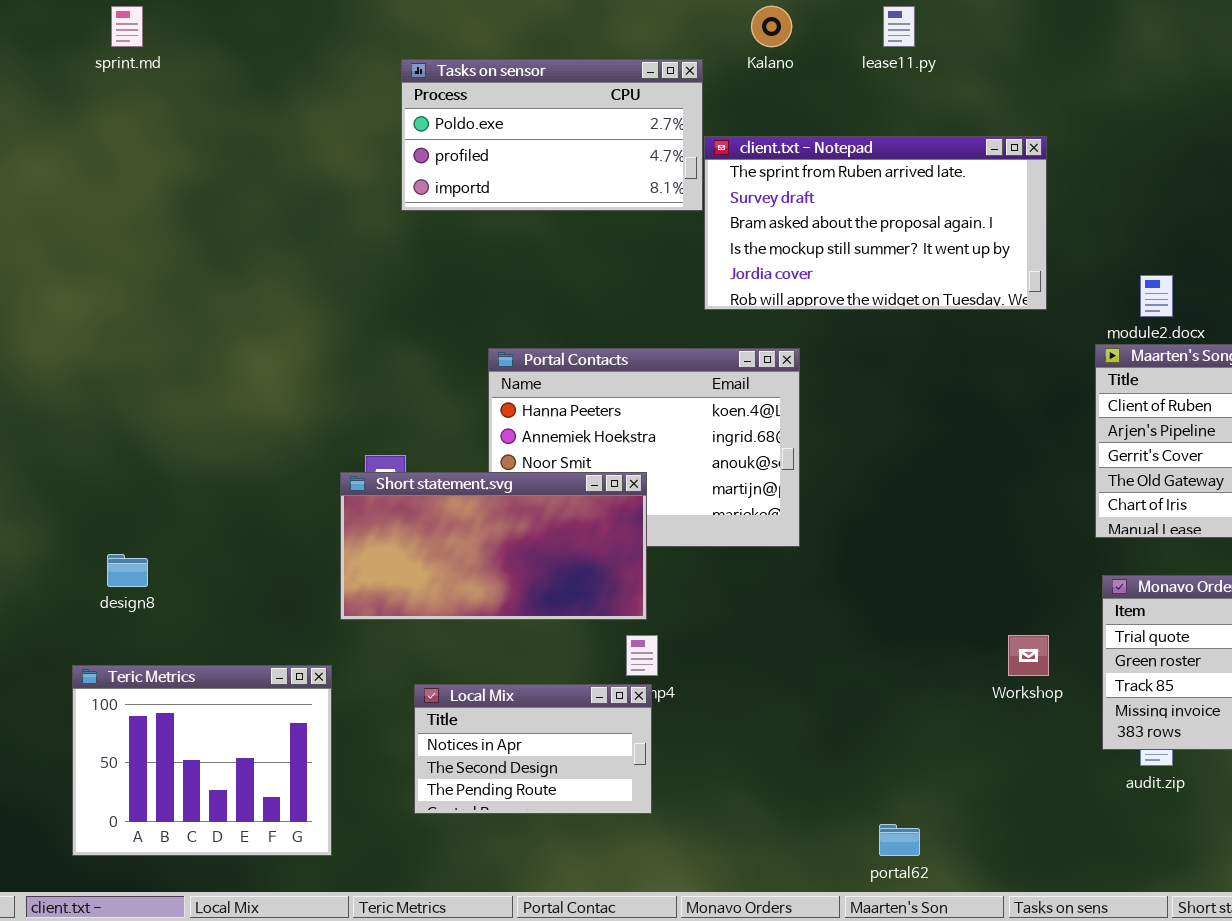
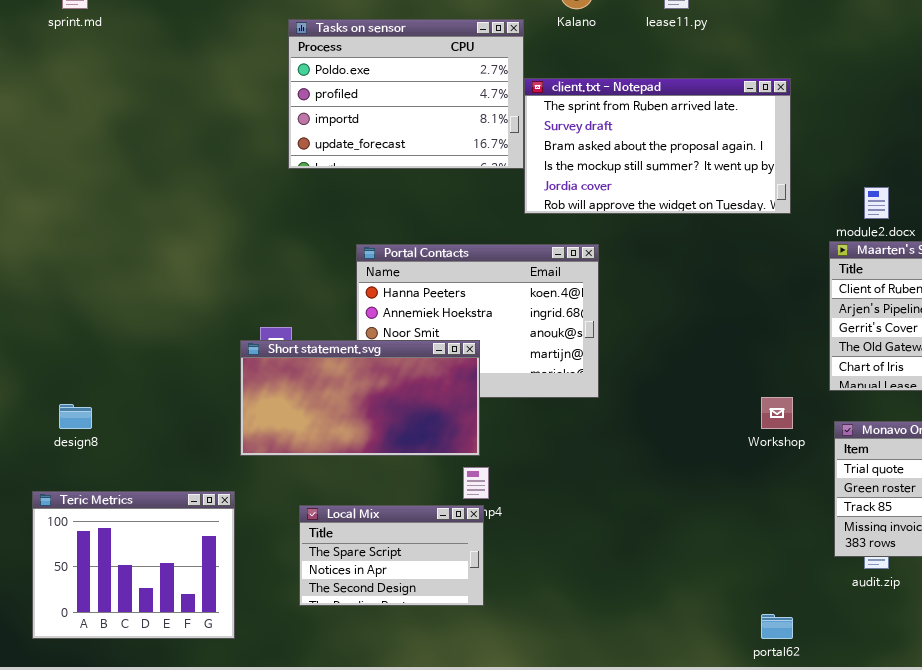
Tasks on sensor: [401,59,703,211] -> [288,19,524,169], resized
Workshop: [1008,635,1049,676] -> [761,397,793,429], moved
Local Mix: [414,684,652,814] -> [299,505,484,606], scrolled up 1 row
portal62: [879,824,920,856] -> [761,614,793,639], moved

